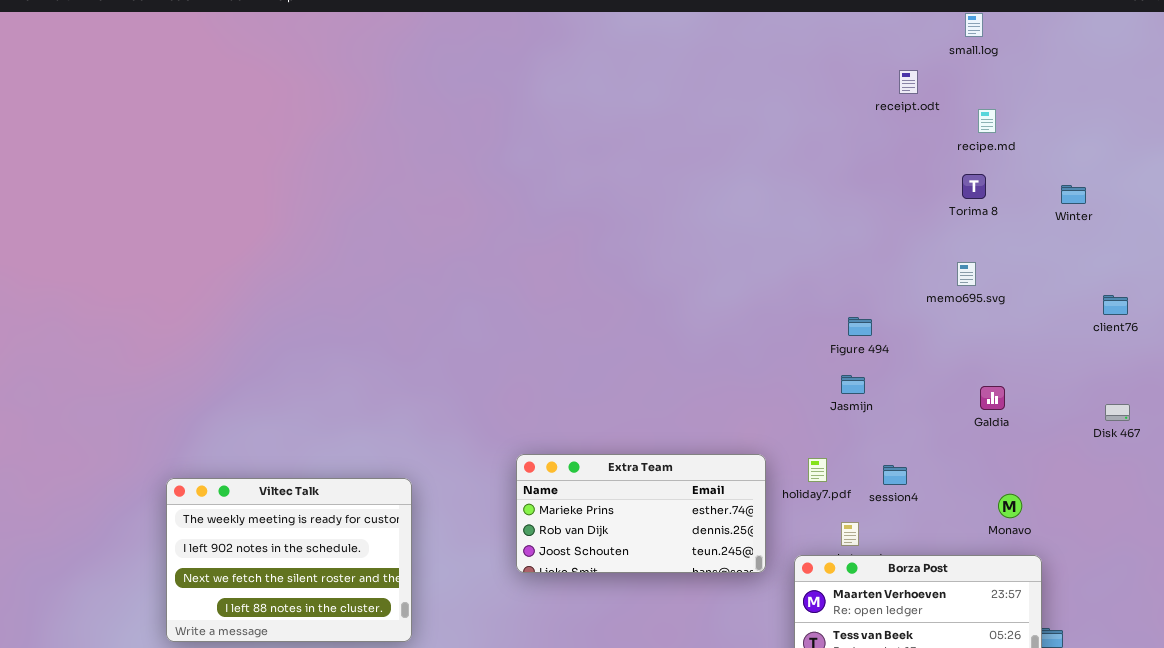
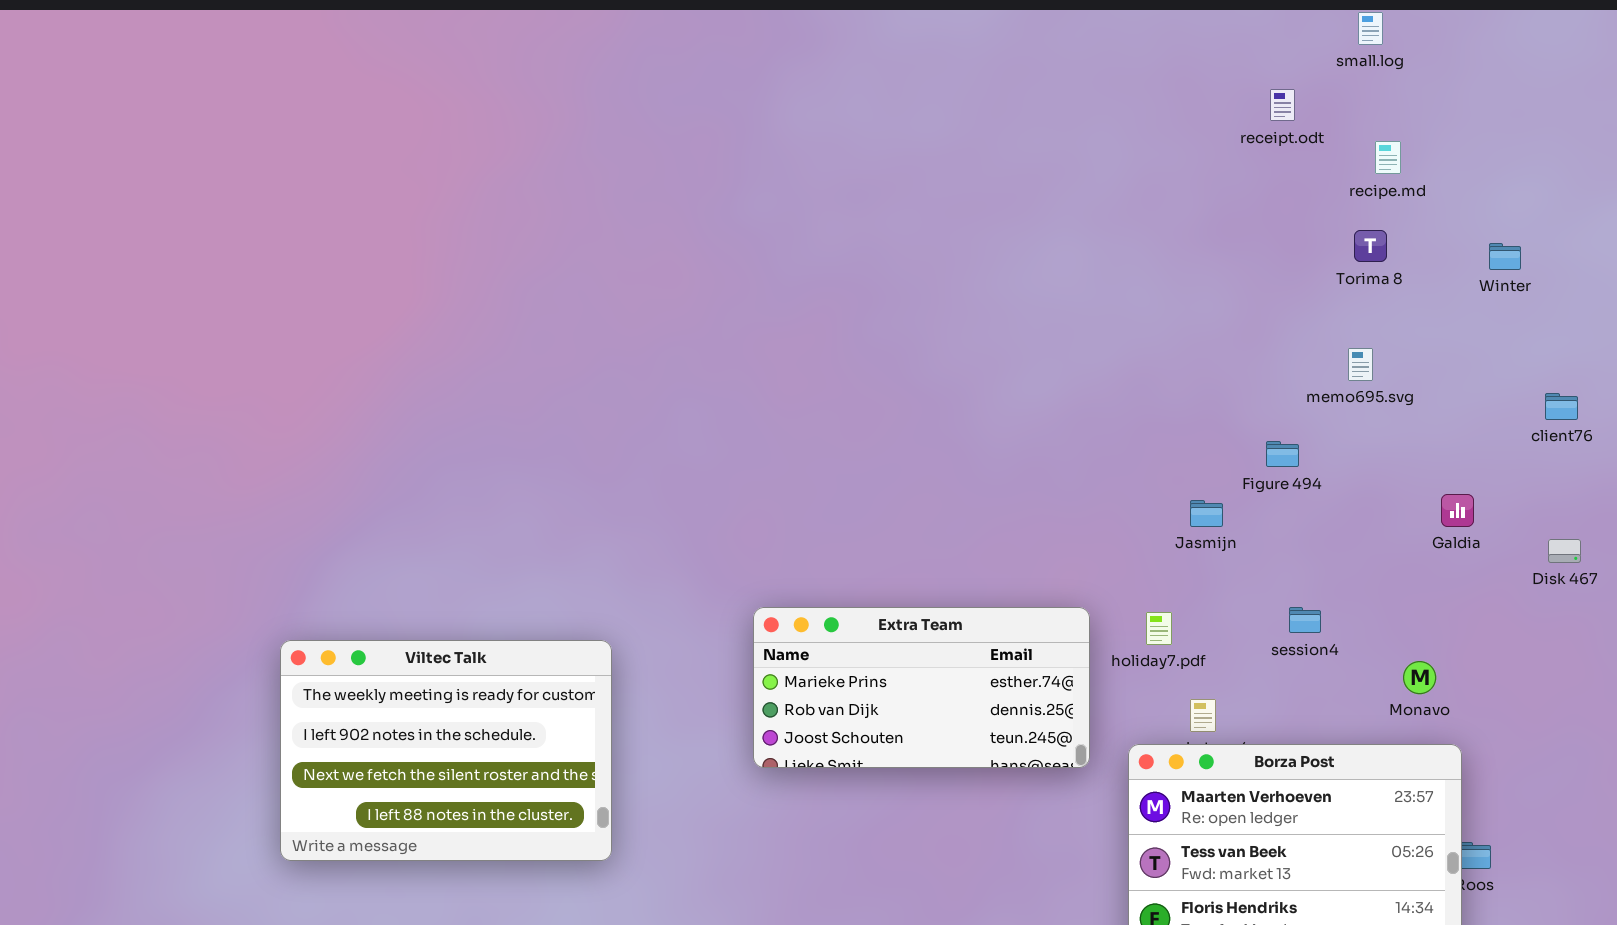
Figure 494: [848,317,872,336] -> [1266,441,1299,467], moved
Galdia: [980,386,1005,410] -> [1441,494,1474,527], moved
session4: [883,465,907,485] -> [1289,607,1321,633], moved

